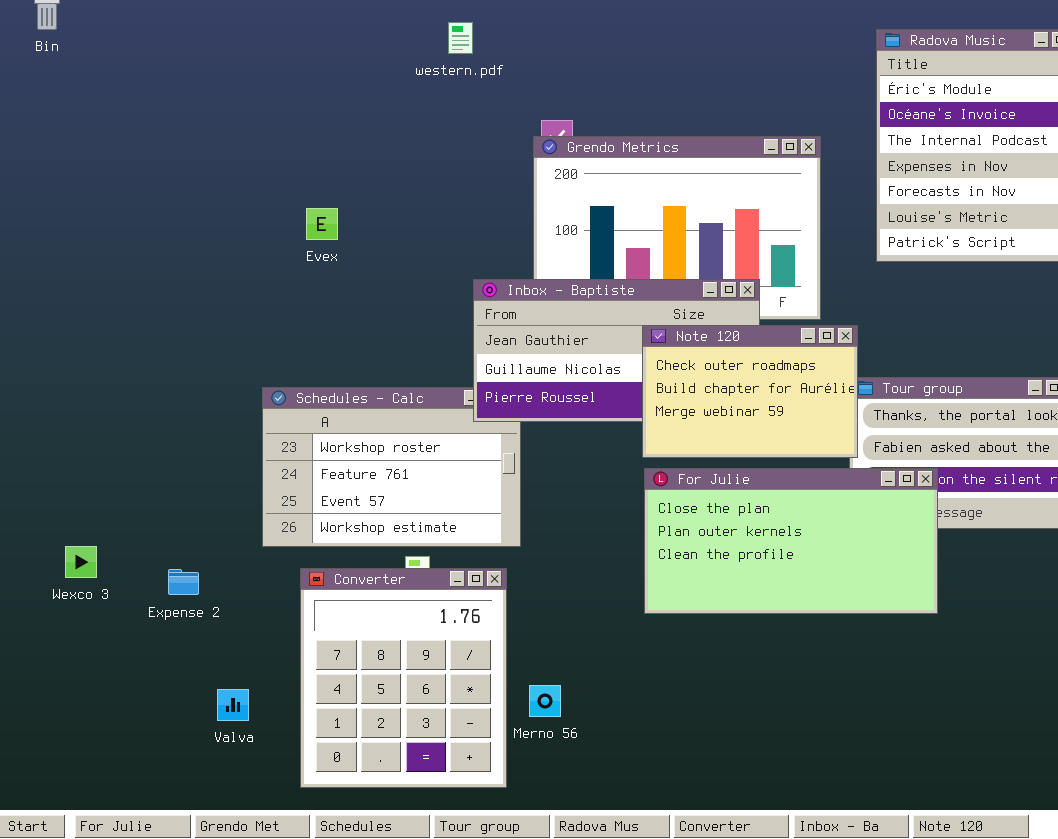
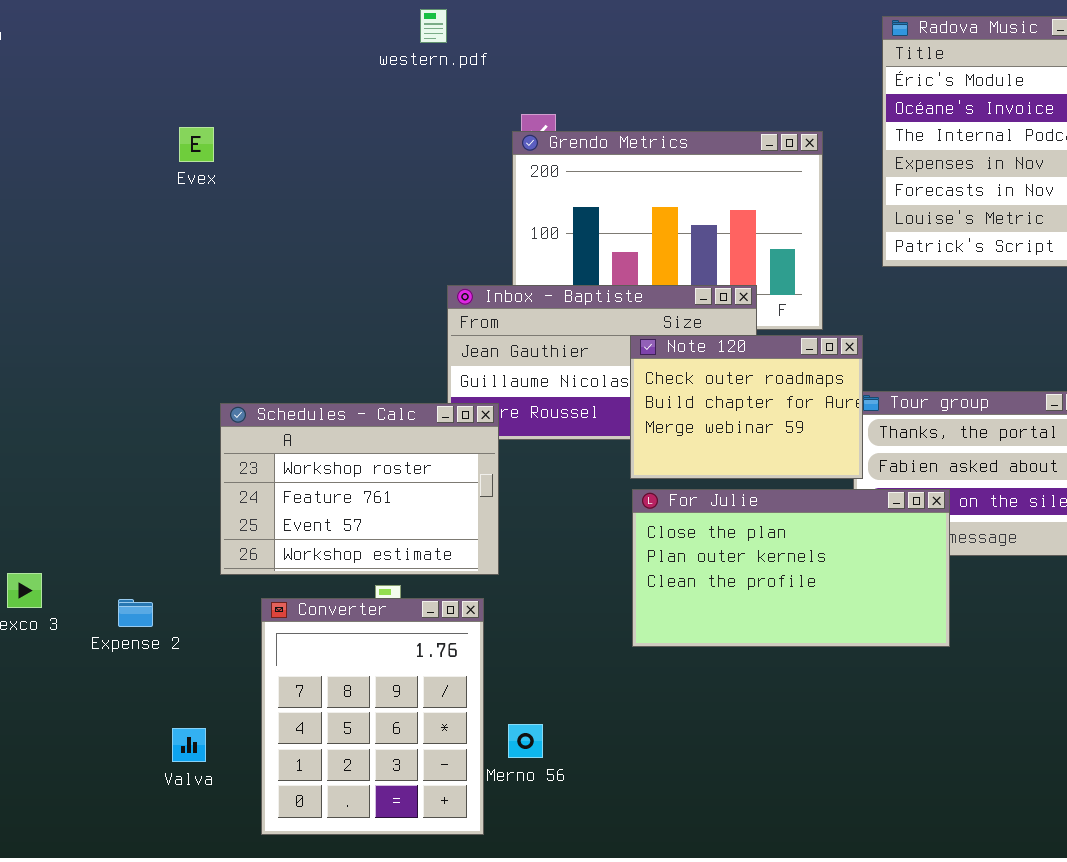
Evex: [306,208,338,240] -> [179,127,214,162], moved
Schedules - Calc: [262,387,521,547] -> [220,403,499,575], raised

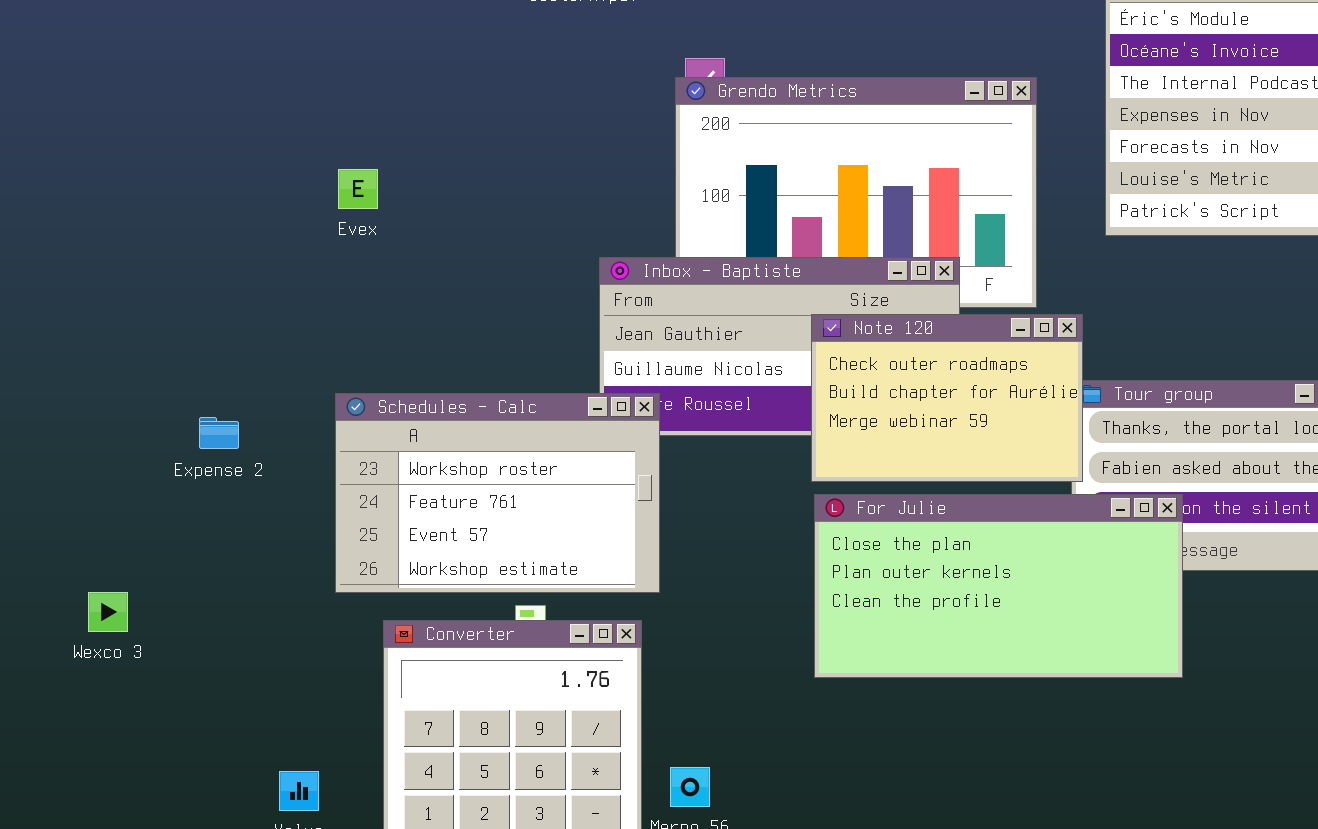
Evex: [179,127,214,162] -> [338,169,378,209], moved
Expense 2: [118,599,153,627] -> [199,417,239,449], moved

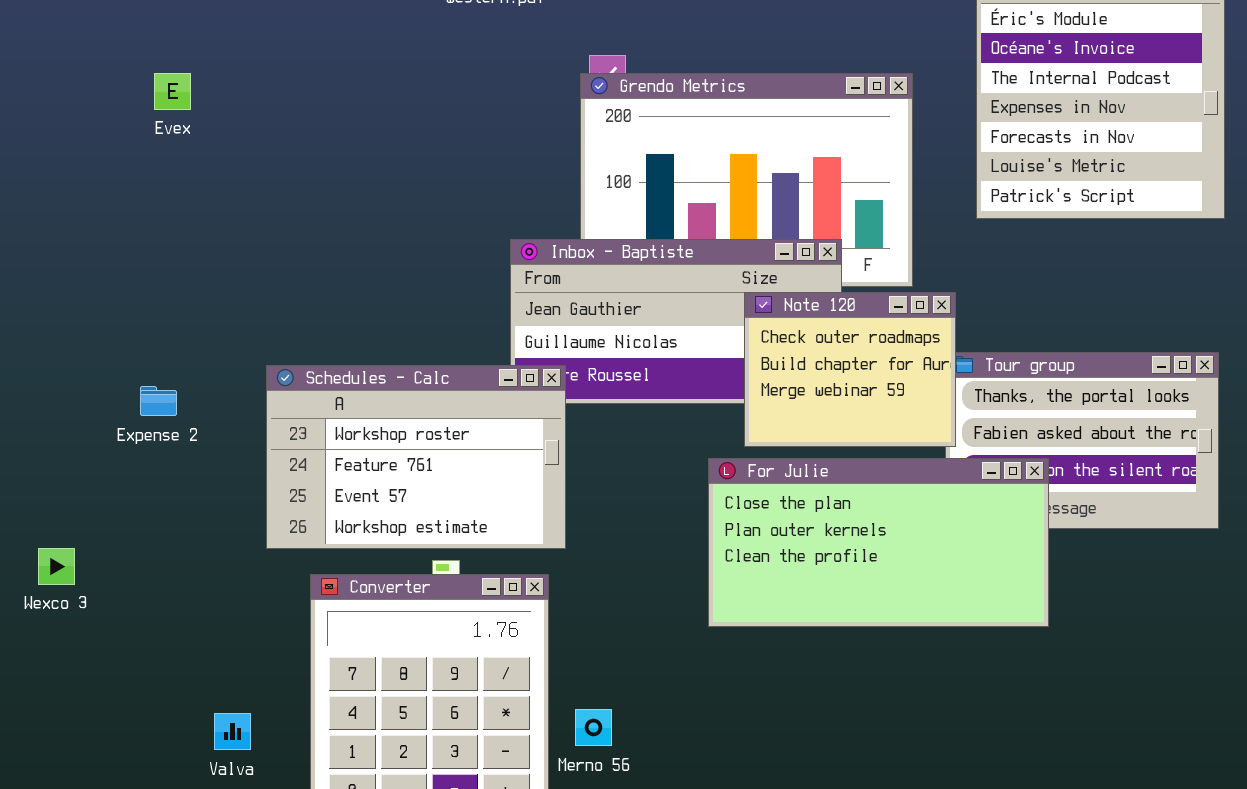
Evex: [338,169,378,209] -> [154,73,191,110], moved
Note 120: [811,314,1083,482] -> [744,292,956,447], resized

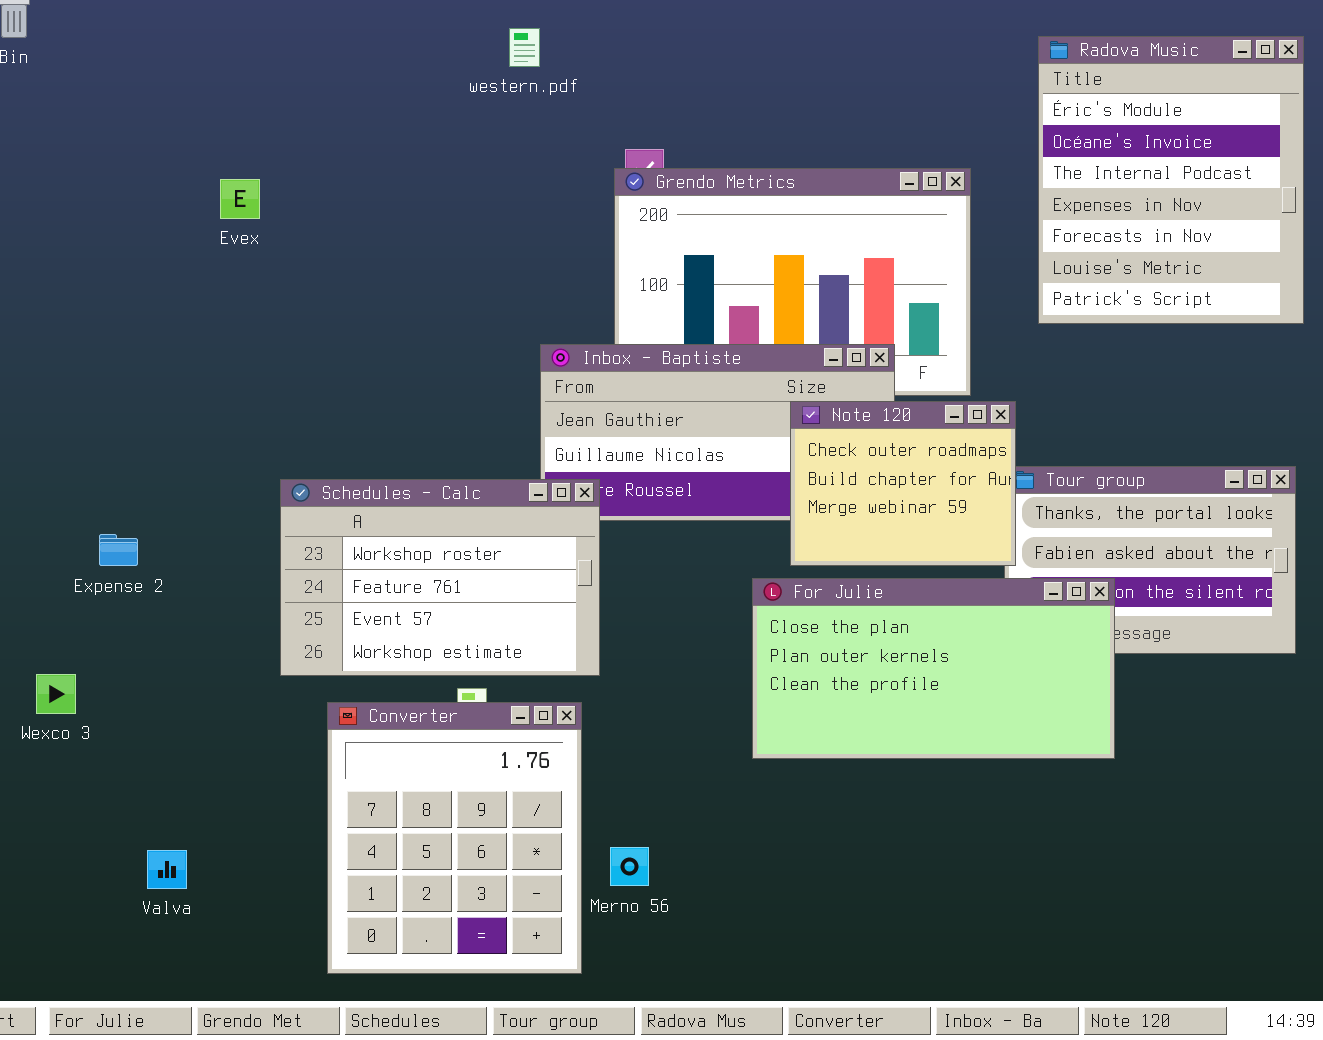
Evex: [154,73,191,110] -> [220,179,260,219], moved
Expense 2: [140,386,177,416] -> [99,534,138,566], moved
Valva: [214,713,251,750] -> [147,850,187,889], moved

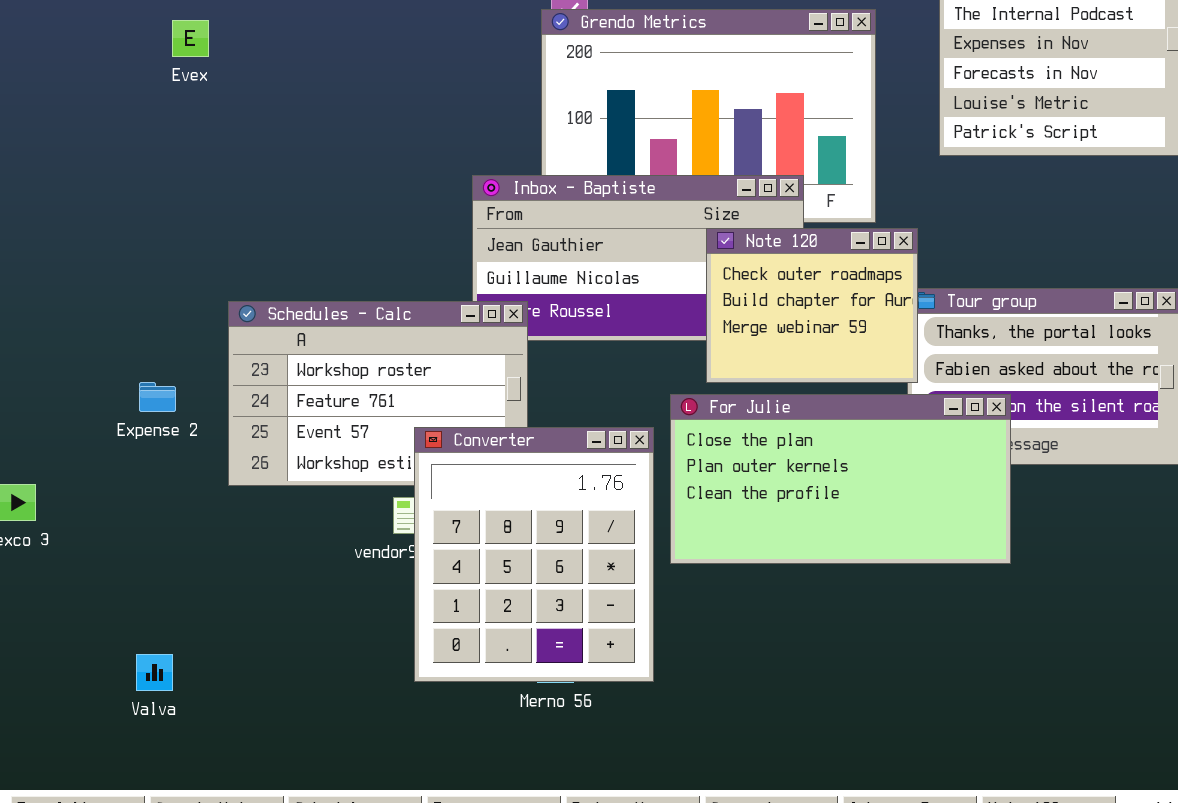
Expense 2: [99,534,138,566] -> [139,382,176,412], moved
Converter: [327,702,582,974] -> [414,427,654,682], moved
Valva: [147,850,187,889] -> [136,654,173,691], moved

